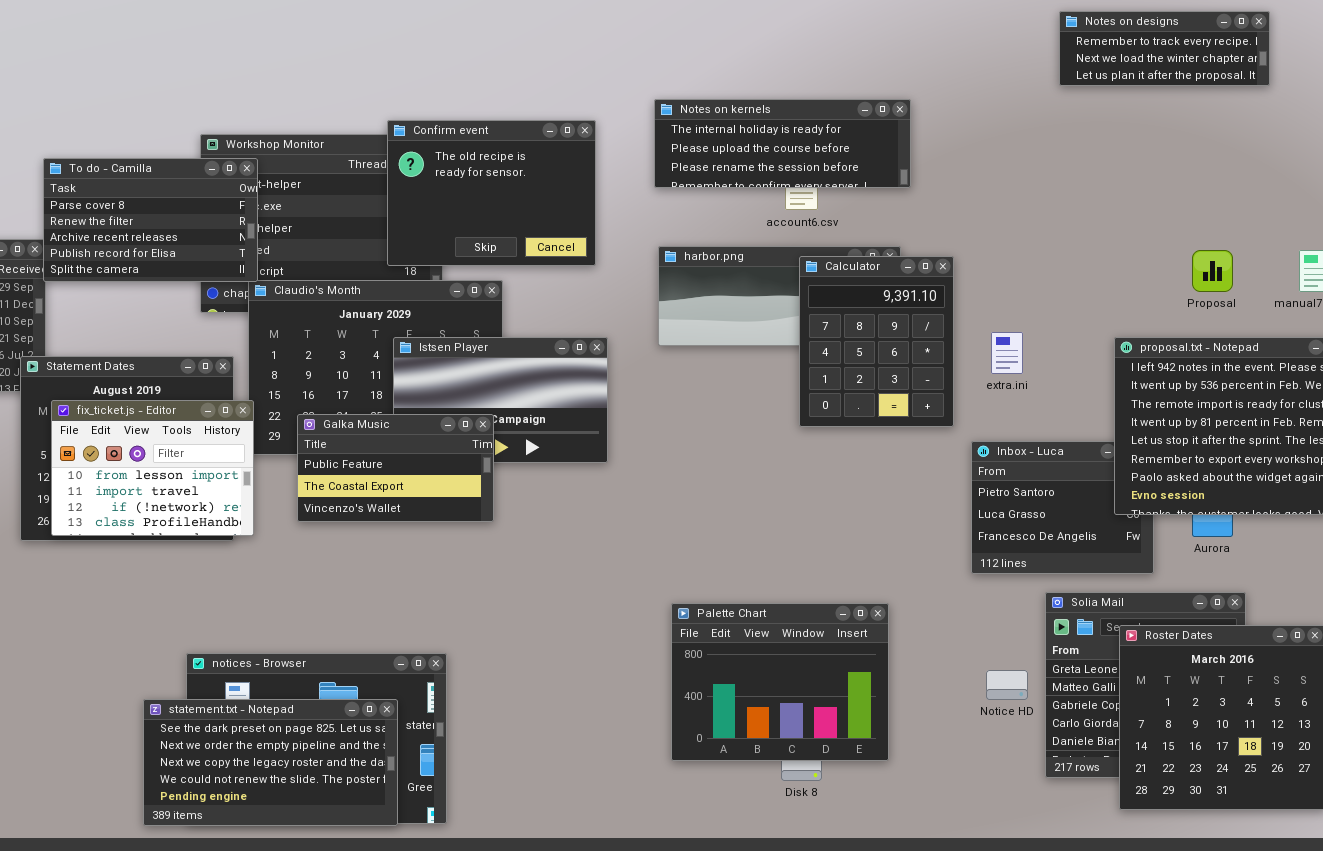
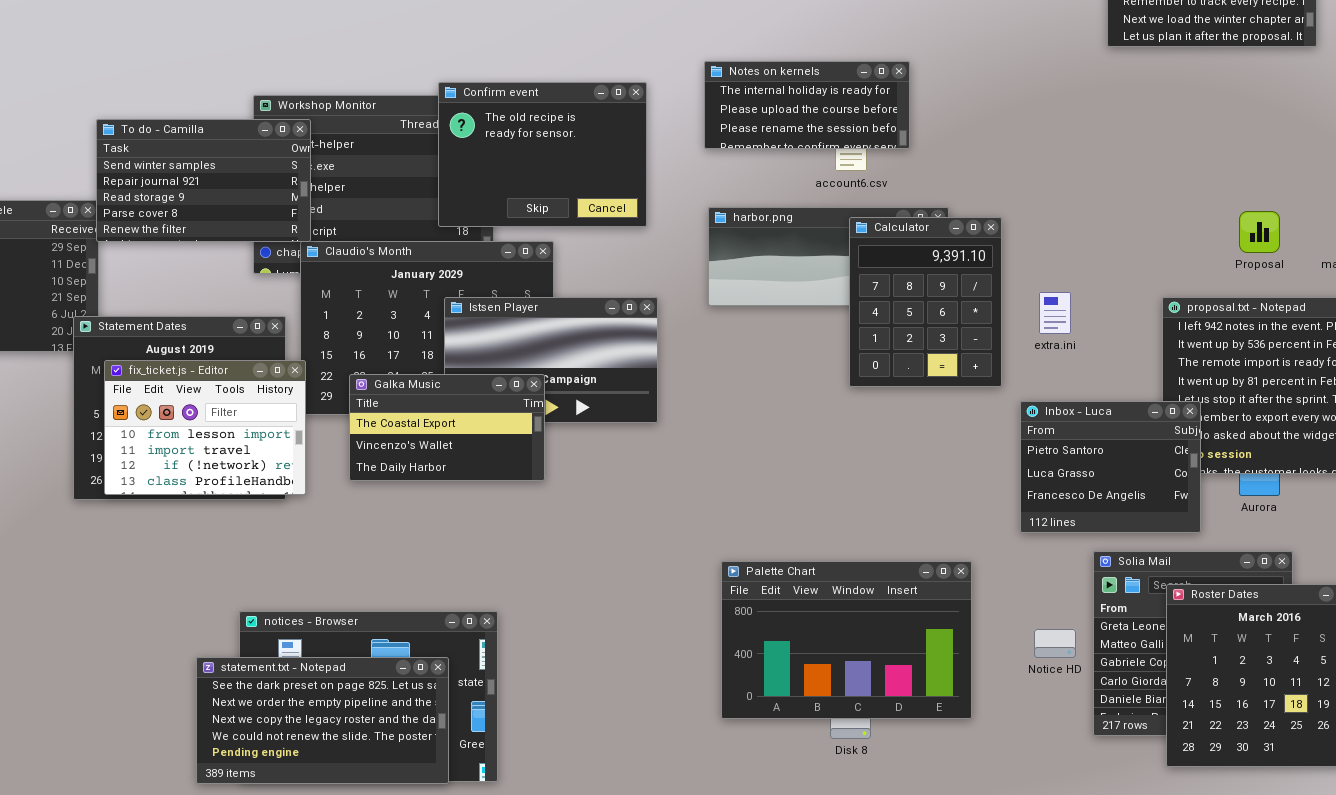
Notes on kernels: [654,99,911,188] -> [704,61,910,149], resized
To do - Camilla: [43,158,258,282] -> [96,119,311,242], scrolled up 3 rows
Galka Music: [297,414,494,522] -> [349,374,545,481], scrolled down 1 row
Inbox - Luca: [971,441,1154,574] -> [1020,401,1201,533], raised
Palette Chart: [671,603,889,761] -> [721,561,972,719], resized

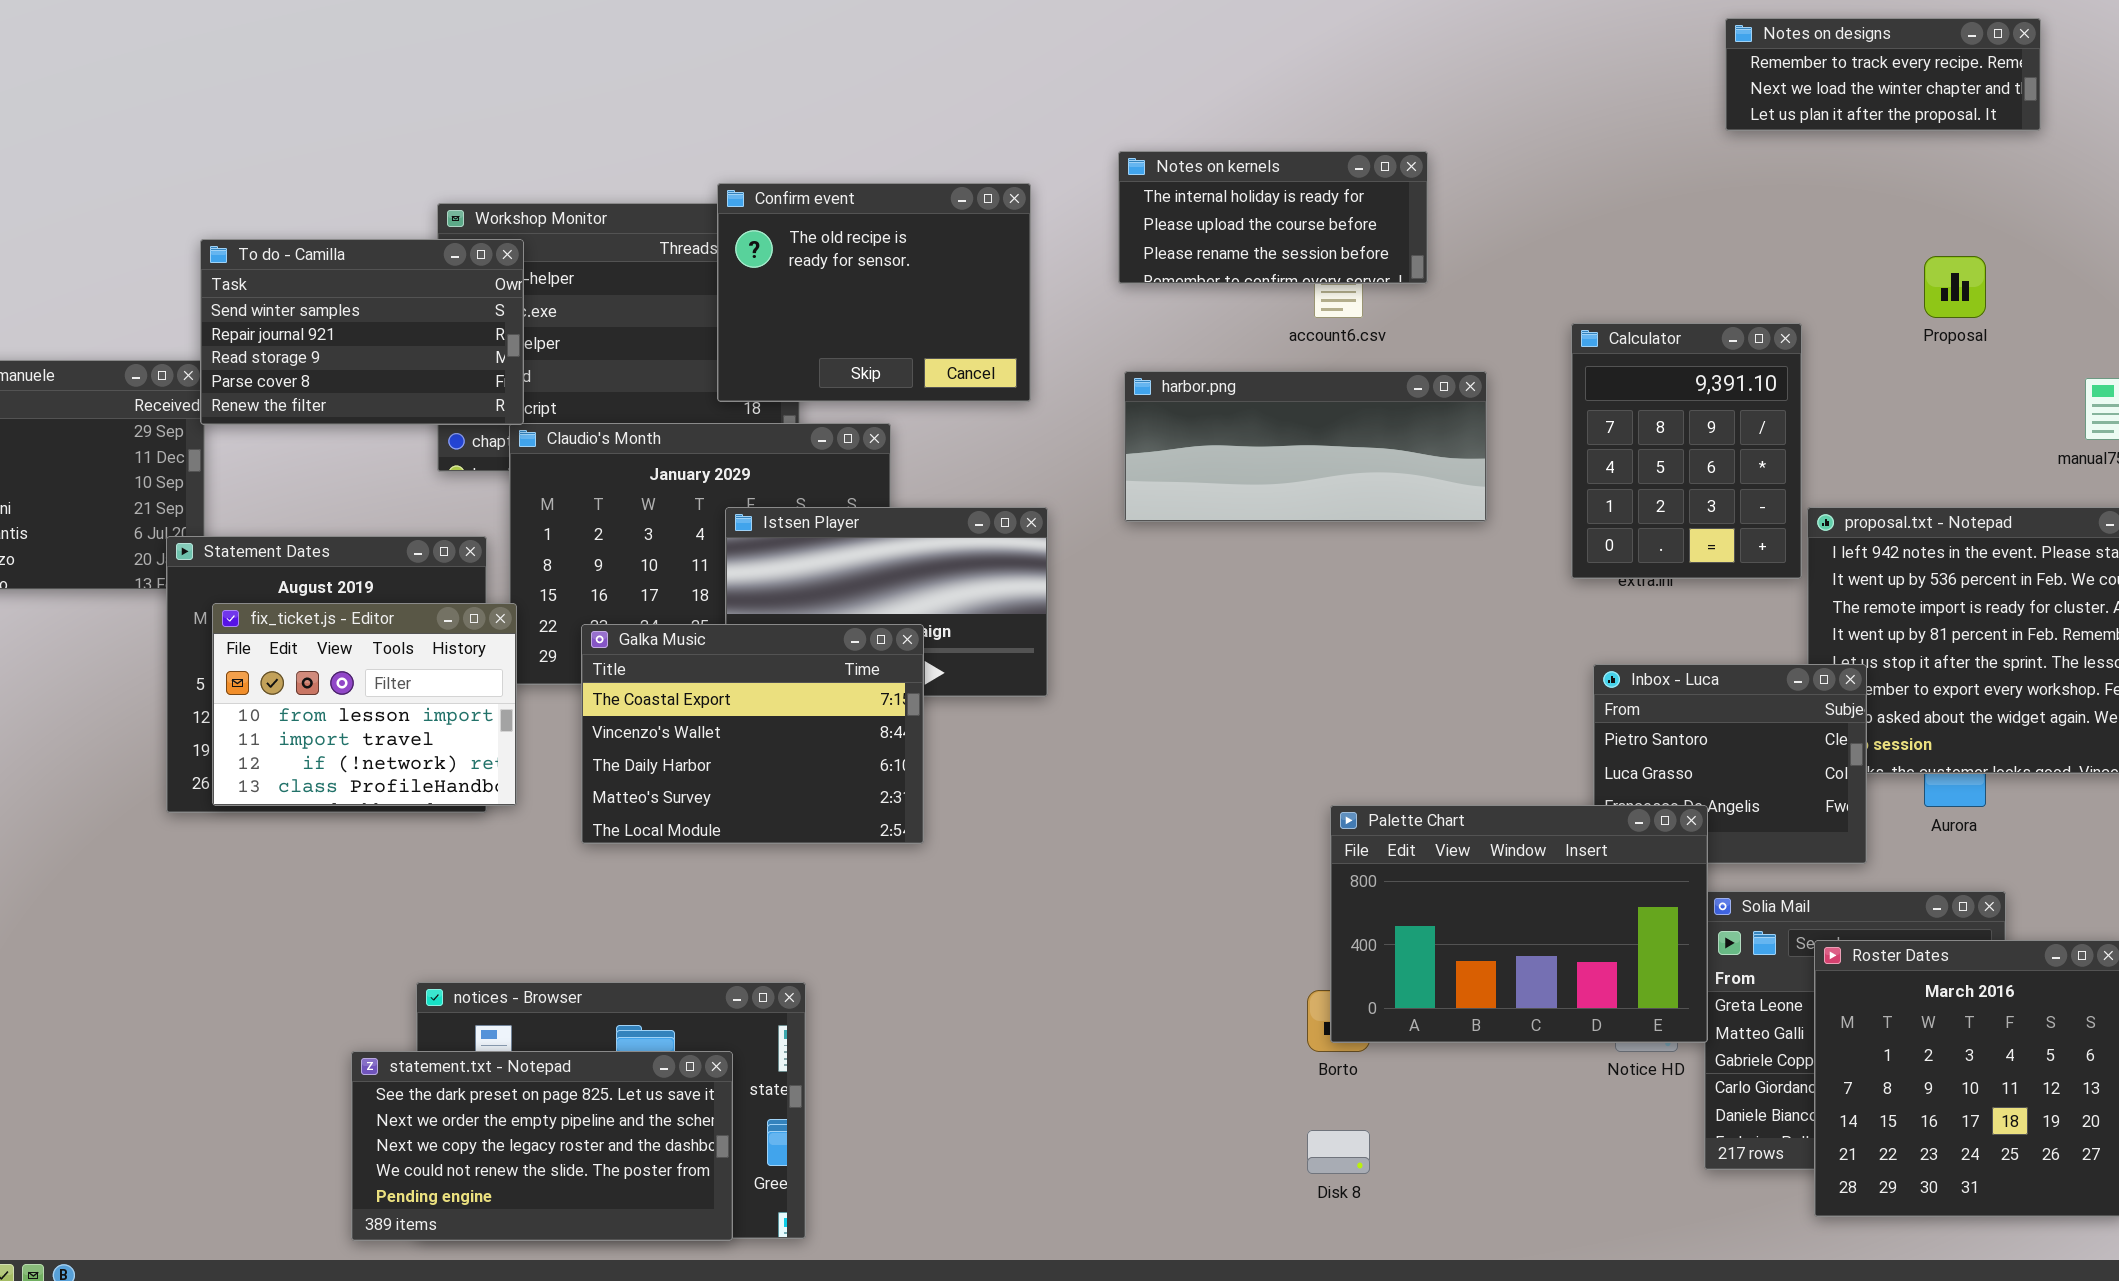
Proposal: [1239,211,1280,253] -> [1924,256,1986,318], moved
Calculator: [849,217,1002,387] -> [1571,323,1802,579], moved
Galka Music: [349,374,545,481] -> [581,624,924,844], resized
Palette Chart: [721,561,972,719] -> [1330,805,1708,1043], moved

